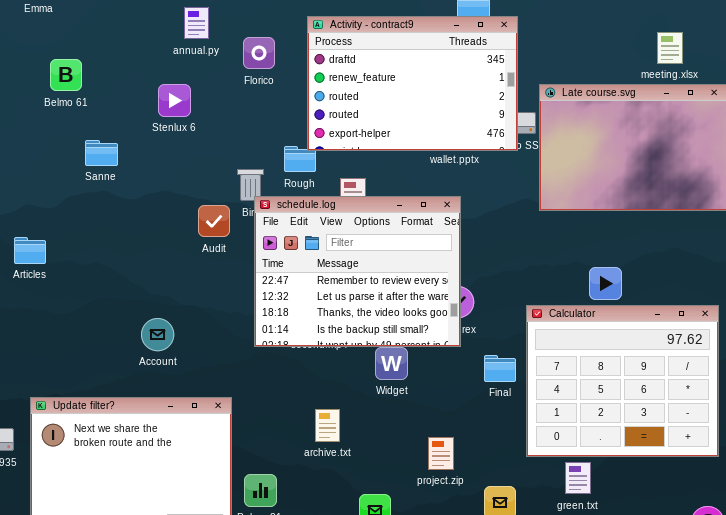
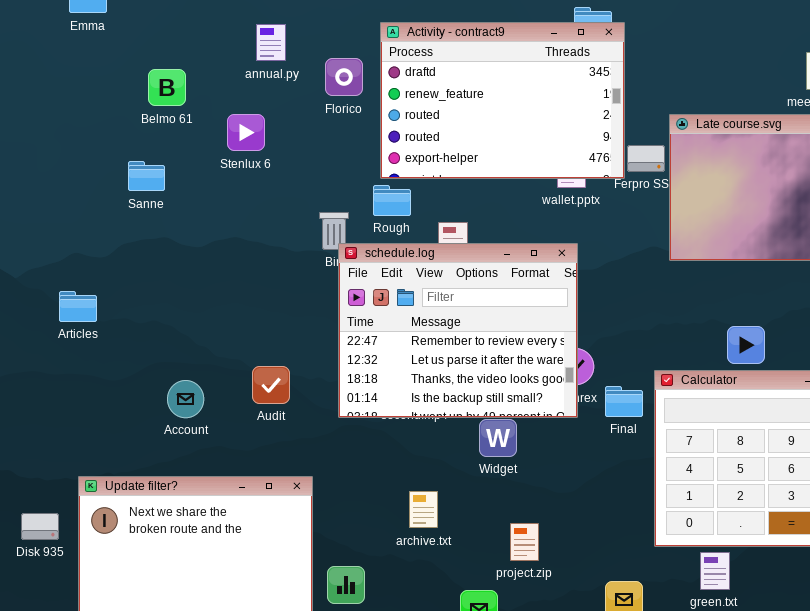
Activity - contract9: [307,16,518,151] -> [380,22,625,179], moved
Belmo 61: [50,59,82,91] -> [148,69,186,106], moved
Sanne: [85,140,118,166] -> [128,161,165,191], moved
Audit: [198,205,230,237] -> [252,366,290,404], moved
Account: [141,318,174,351] -> [167,380,204,418], moved
Final: [484,355,516,382] -> [605,386,643,417], moved
project.zip: [428,437,454,470] -> [510,523,539,561], moved

